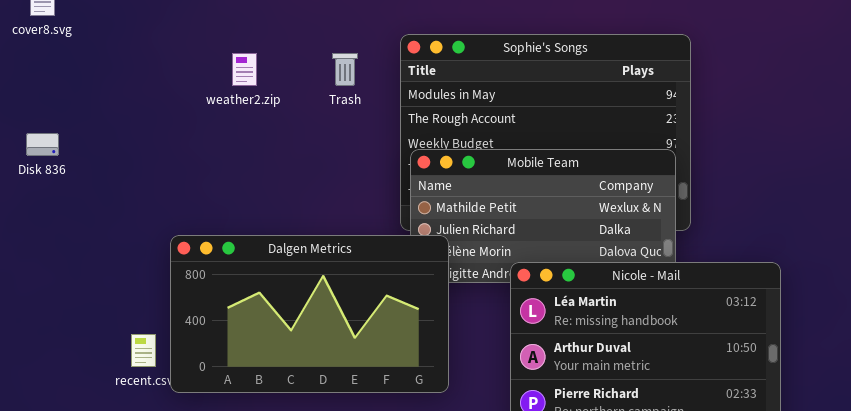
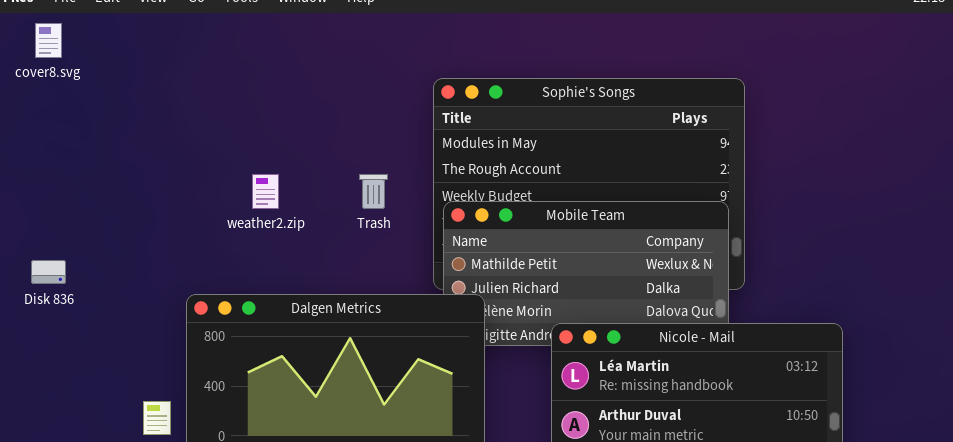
weather2.zip: [232,53,257,86] -> [252,174,279,209], moved
Trash: [332,53,358,86] -> [359,174,388,209], moved
Disk 836: [26,133,59,156] -> [31,260,66,284], moved

